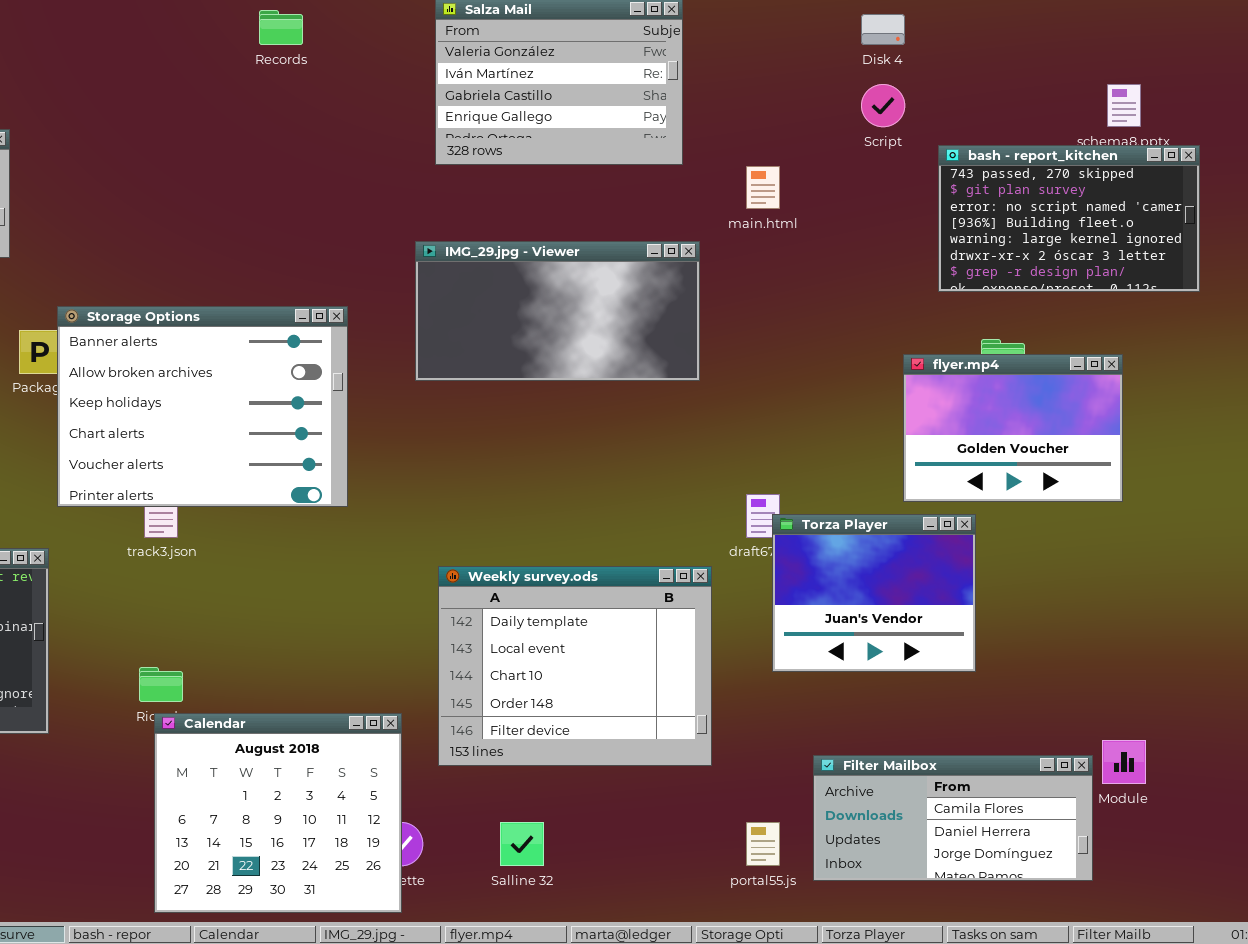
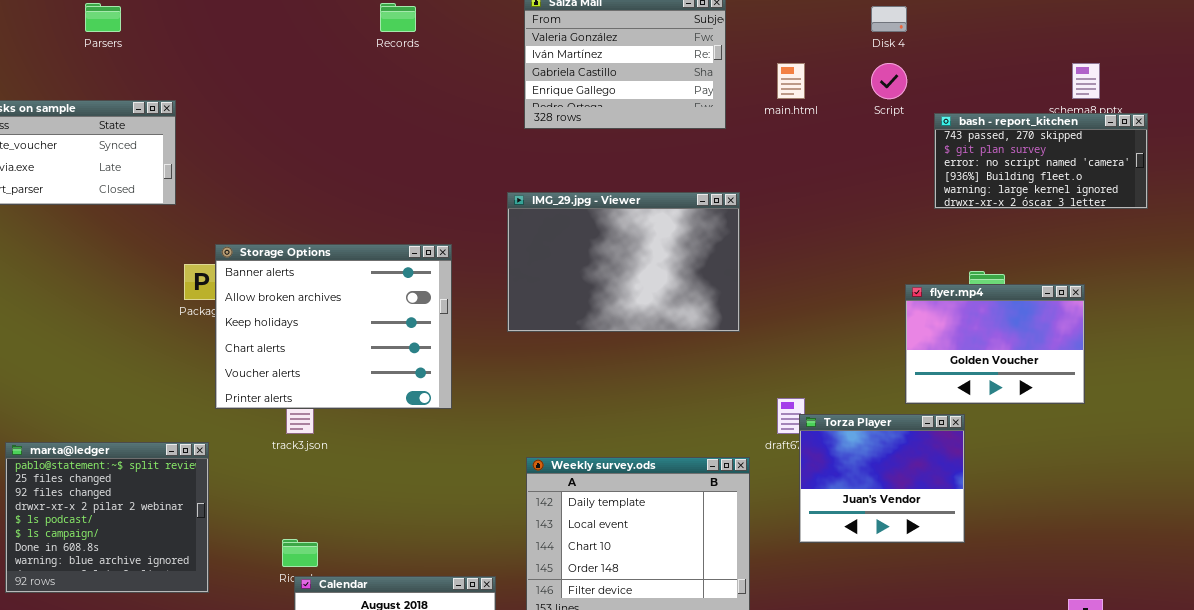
bash - report_kitchen: [938,145,1200,292] -> [934,113,1148,209], resized
main.html: [746,166,780,209] -> [777,63,805,99], moved
IMG_29.jpg - Viewer: [415,241,700,381] -> [507,192,740,332], resized

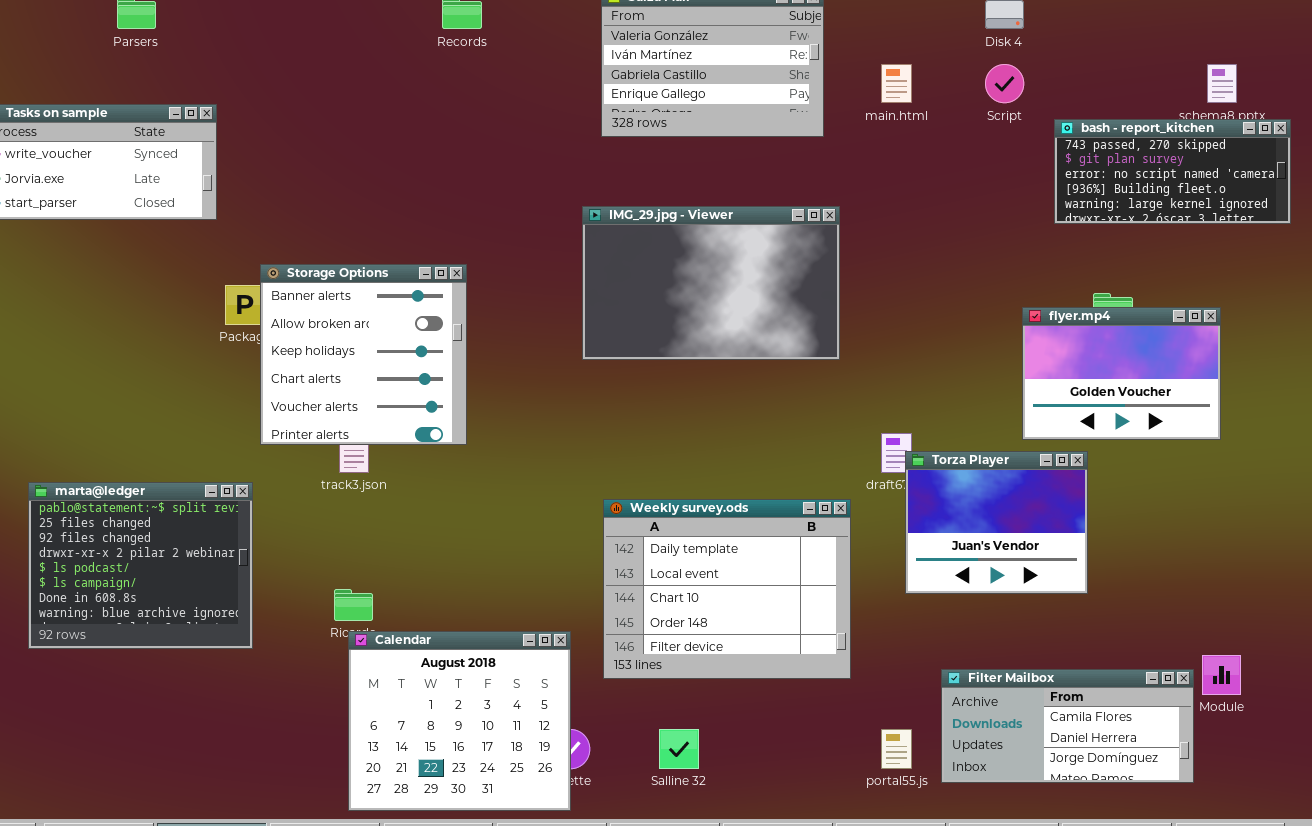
Storage Options: [215,244,452,409] -> [260,264,467,445], resized

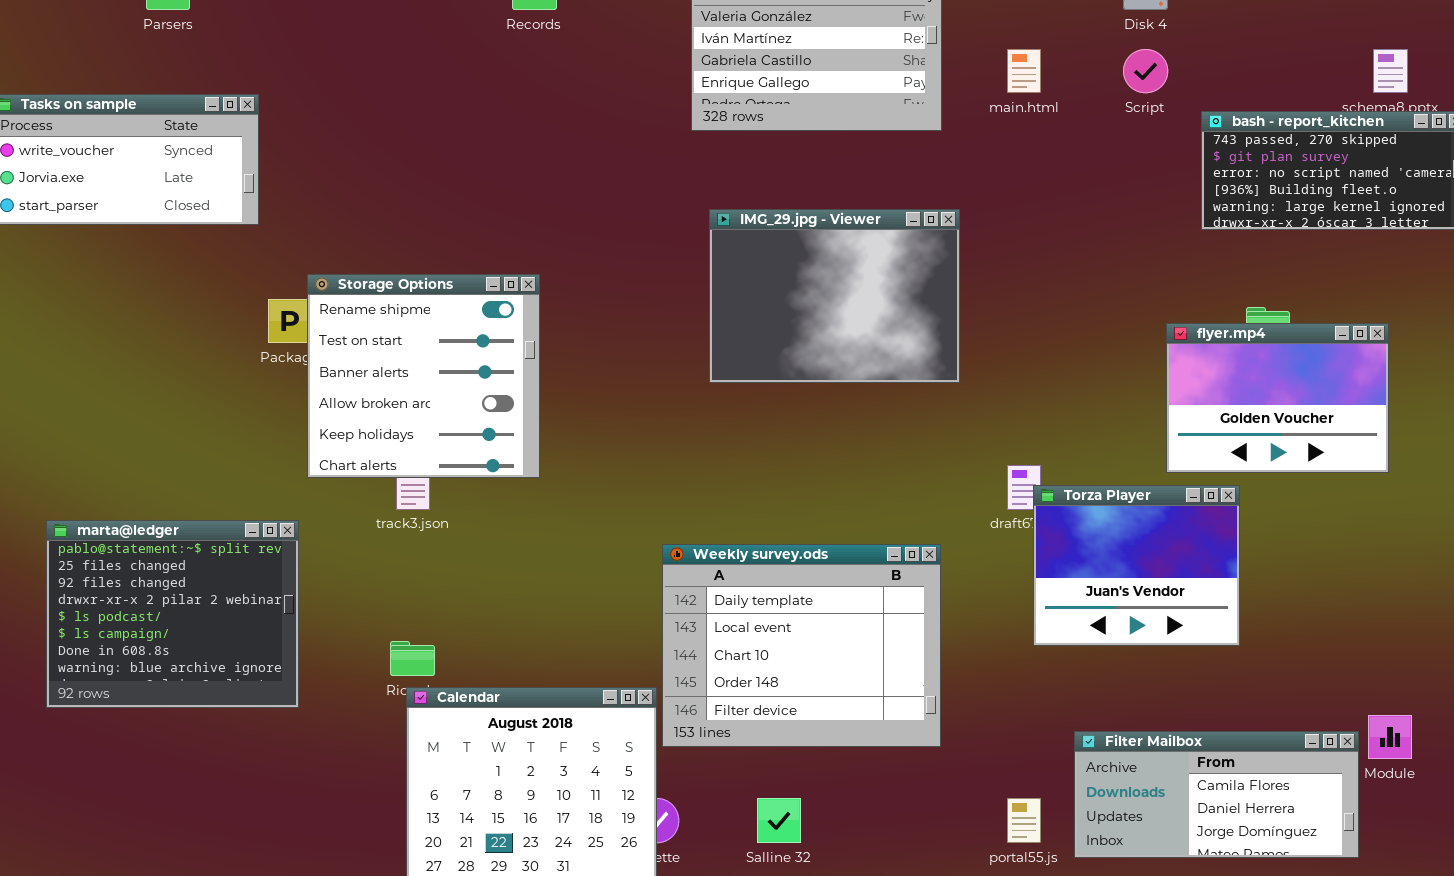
IMG_29.jpg - Viewer: [582,206,840,360] -> [709,209,960,383], resized
Storage Options: [260,264,467,445] -> [307,274,540,478], scrolled up 2 rows
Weekly survey.ods: [603,499,851,679] -> [662,544,941,747], moved

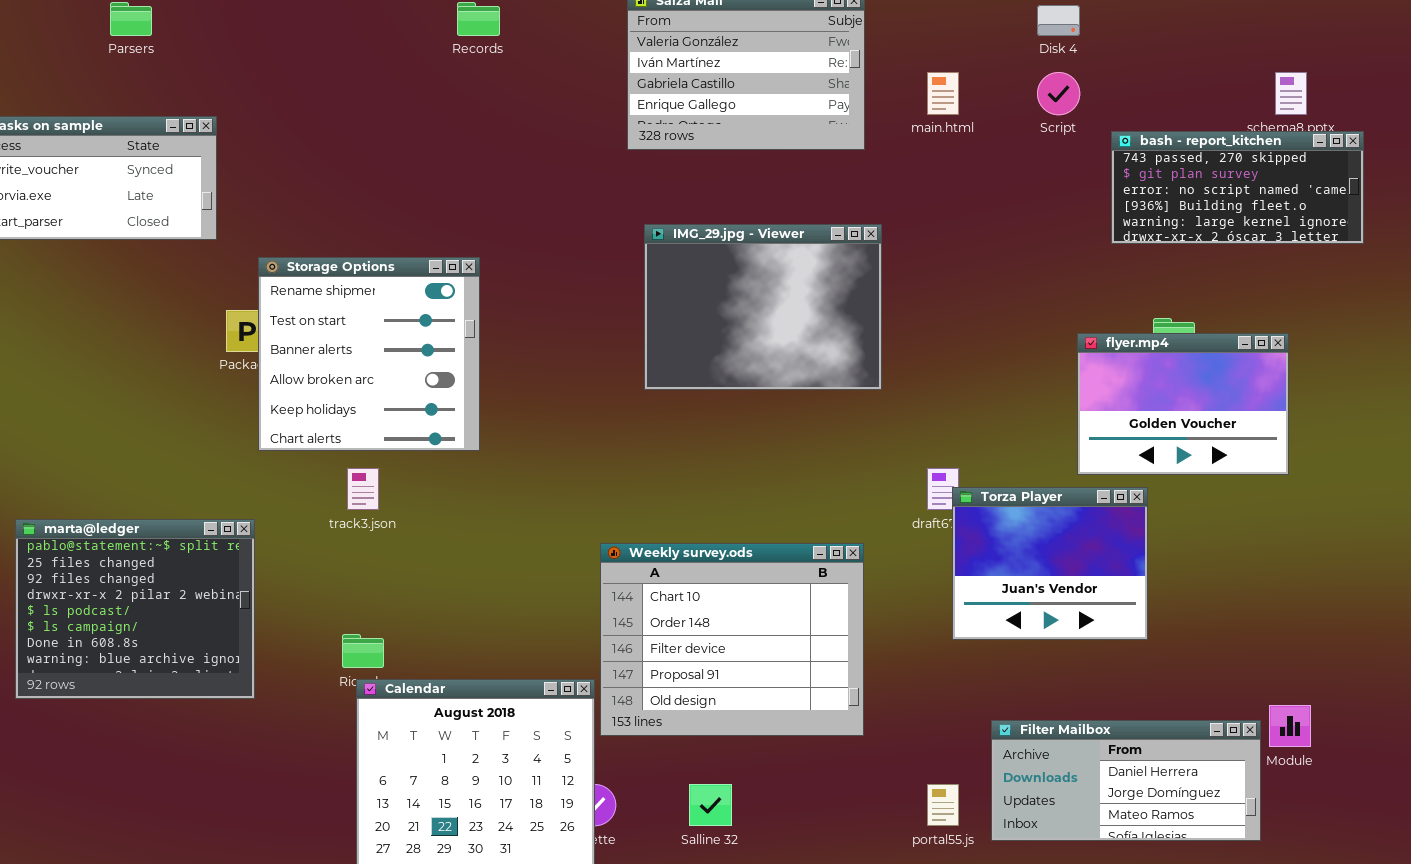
Storage Options: [307,274,540,478] -> [258,257,480,451], moved
Weekly survey.ods: [662,544,941,747] -> [600,543,864,736], scrolled down 2 rows
Filter Mailbox: [1074,731,1359,858] -> [991,720,1261,841], scrolled down 1 row

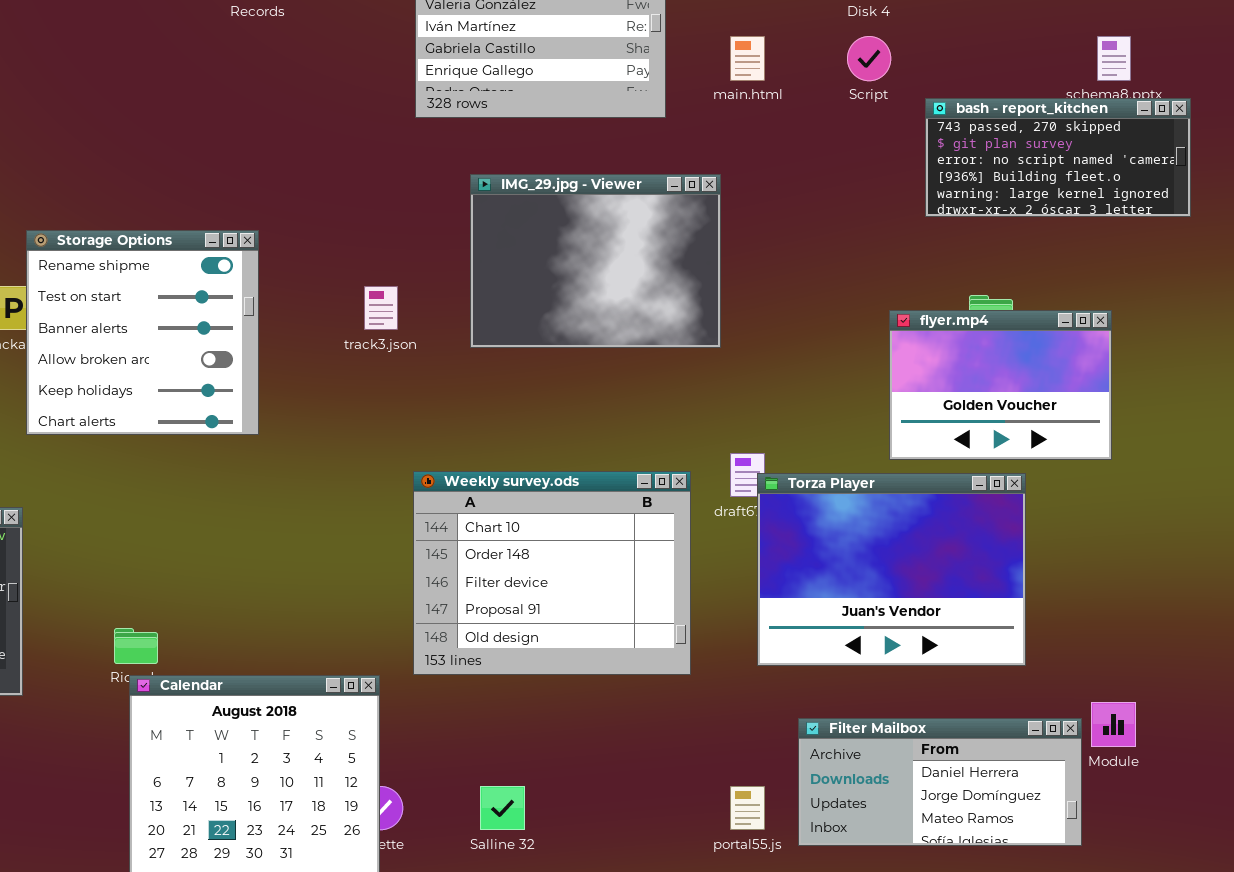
IMG_29.jpg - Viewer: [644,224,882,390] -> [470,174,721,348], moved
track3.json: [347,468,379,510] -> [364,286,398,330], moved
Torza Player: [952,487,1148,640] -> [757,473,1026,666], resized
Weekly survey.ods: [600,543,864,736] -> [413,471,691,675], moved

